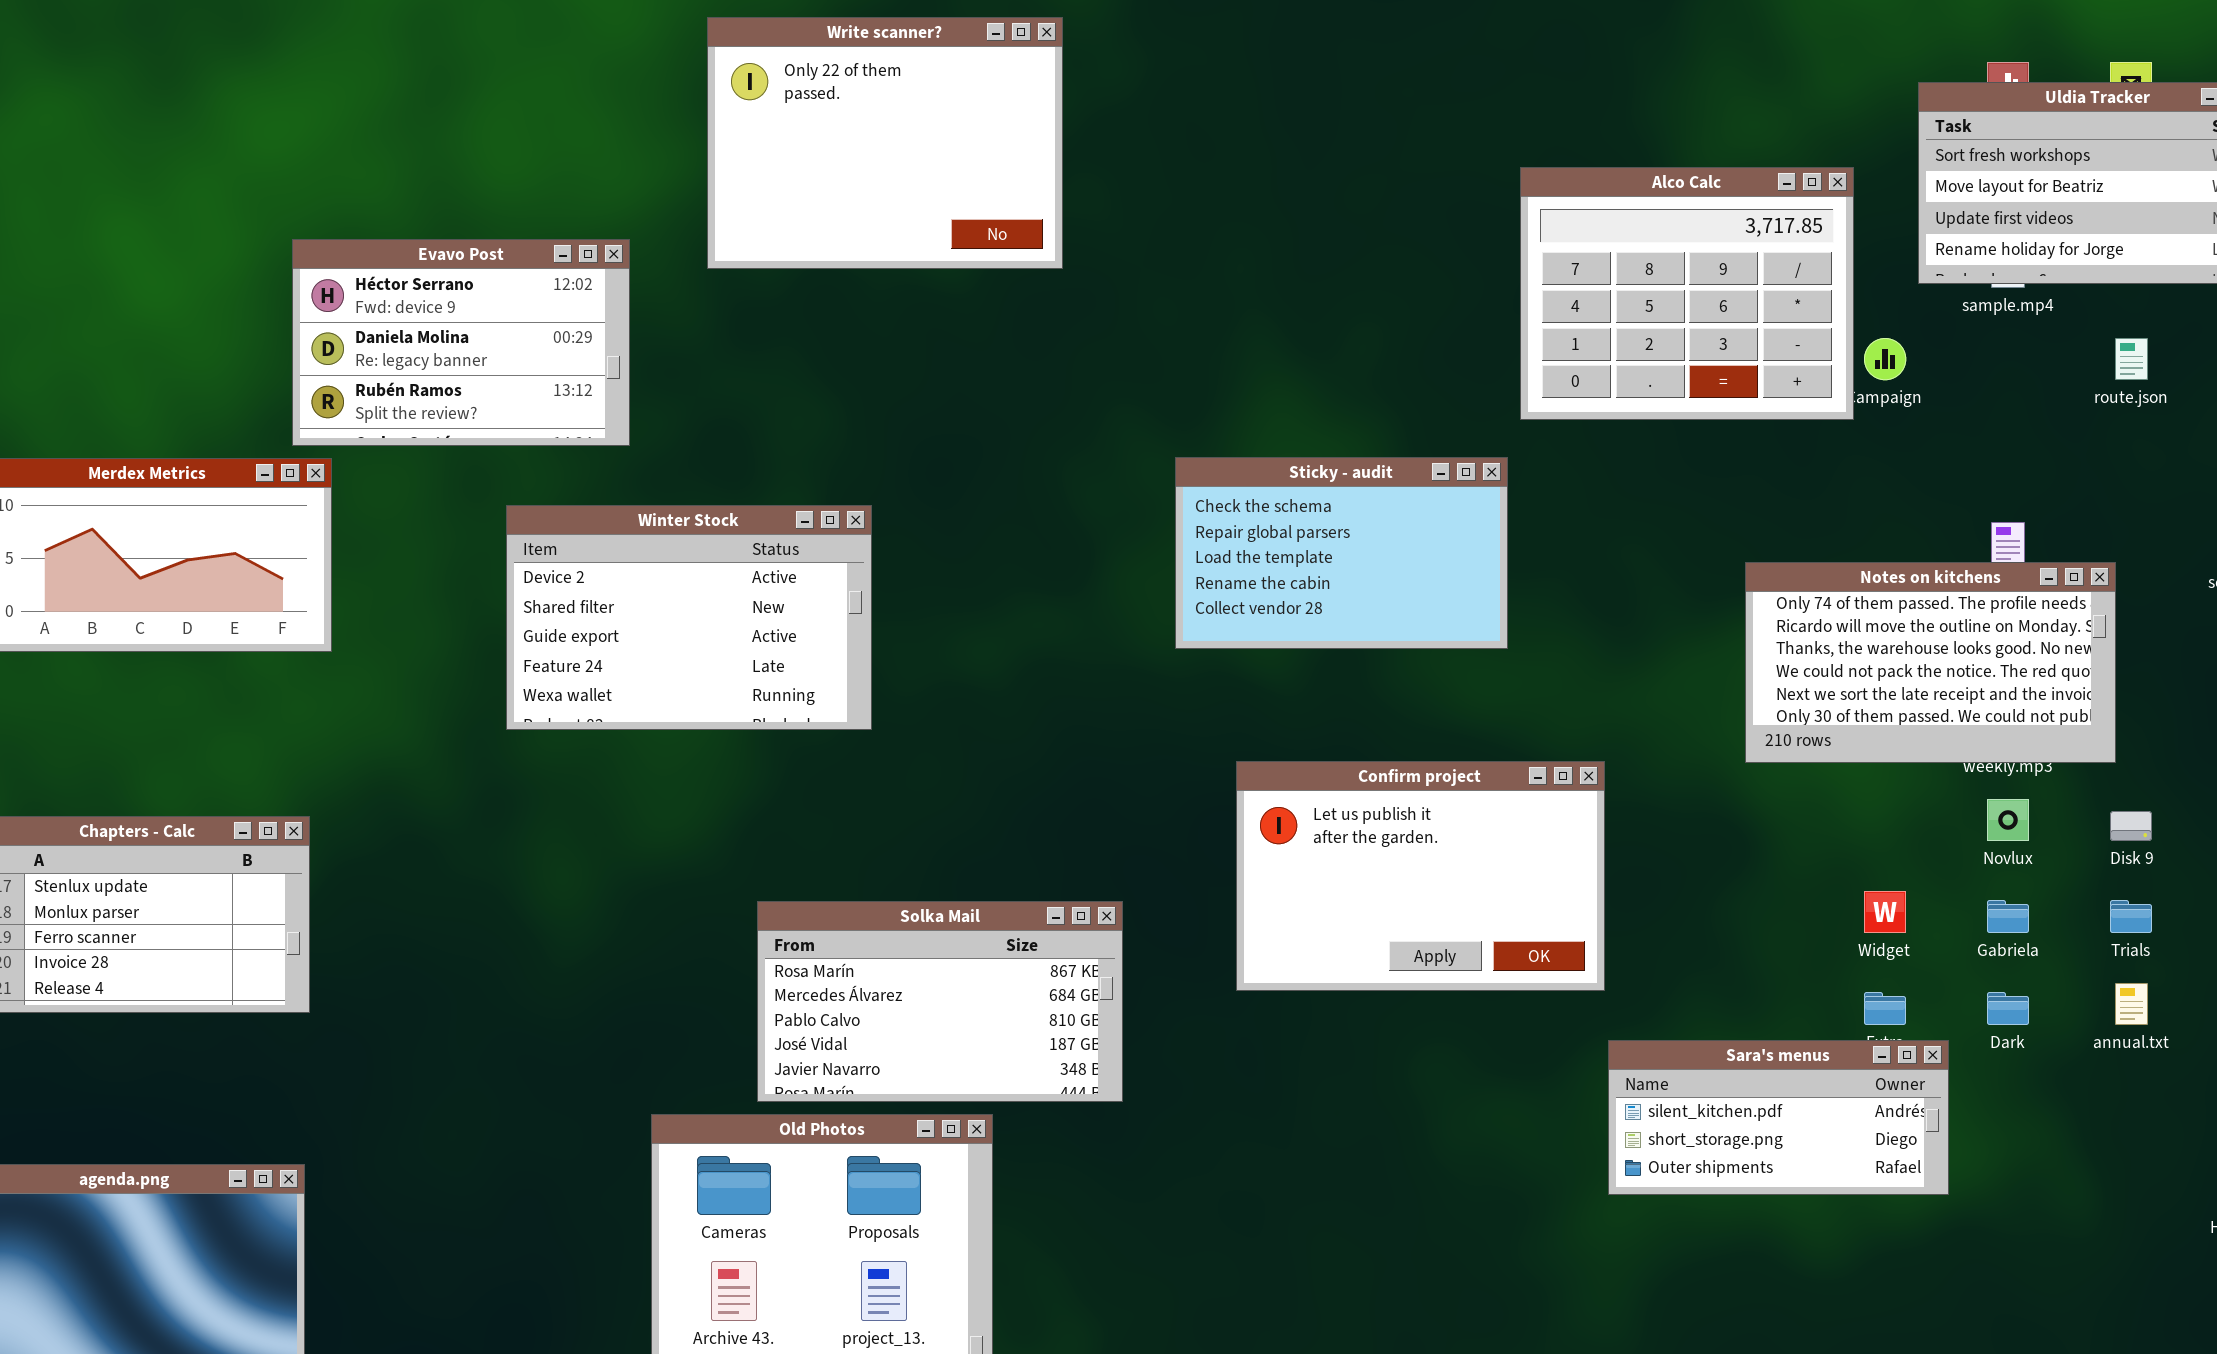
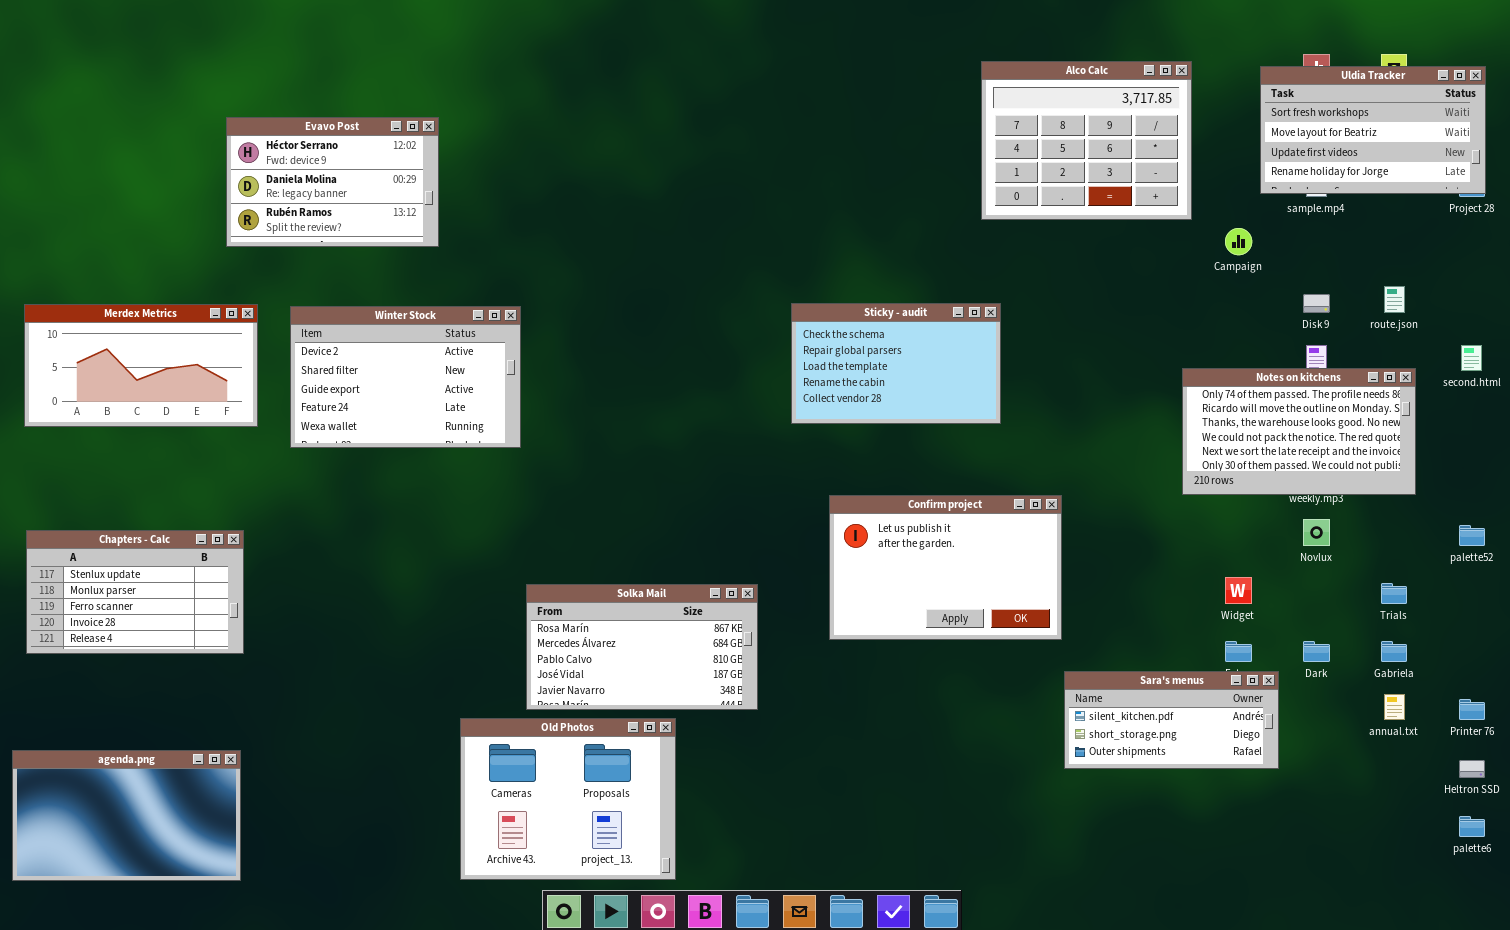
Write scanner?: [707,17,1063,269] -> none, closed
Alco Calc: [1520,167,1854,420] -> [981,61,1192,220], moved
Evavo Post: [292,239,630,446] -> [226,117,439,247], moved
route.json: [2115,338,2148,380] -> [1384,286,1405,313], moved
Winter Stock: [506,505,872,730] -> [290,306,521,448], moved
Notes on kitchens: [1745,562,2116,763] -> [1182,368,1416,495], moved
Disk 9: [2110,811,2152,841] -> [1303,294,1330,313], moved
Gabriela: [1987,900,2029,933] -> [1381,641,1407,662], moved
annual.txt: [2115,983,2148,1025] -> [1384,694,1405,720], moved

